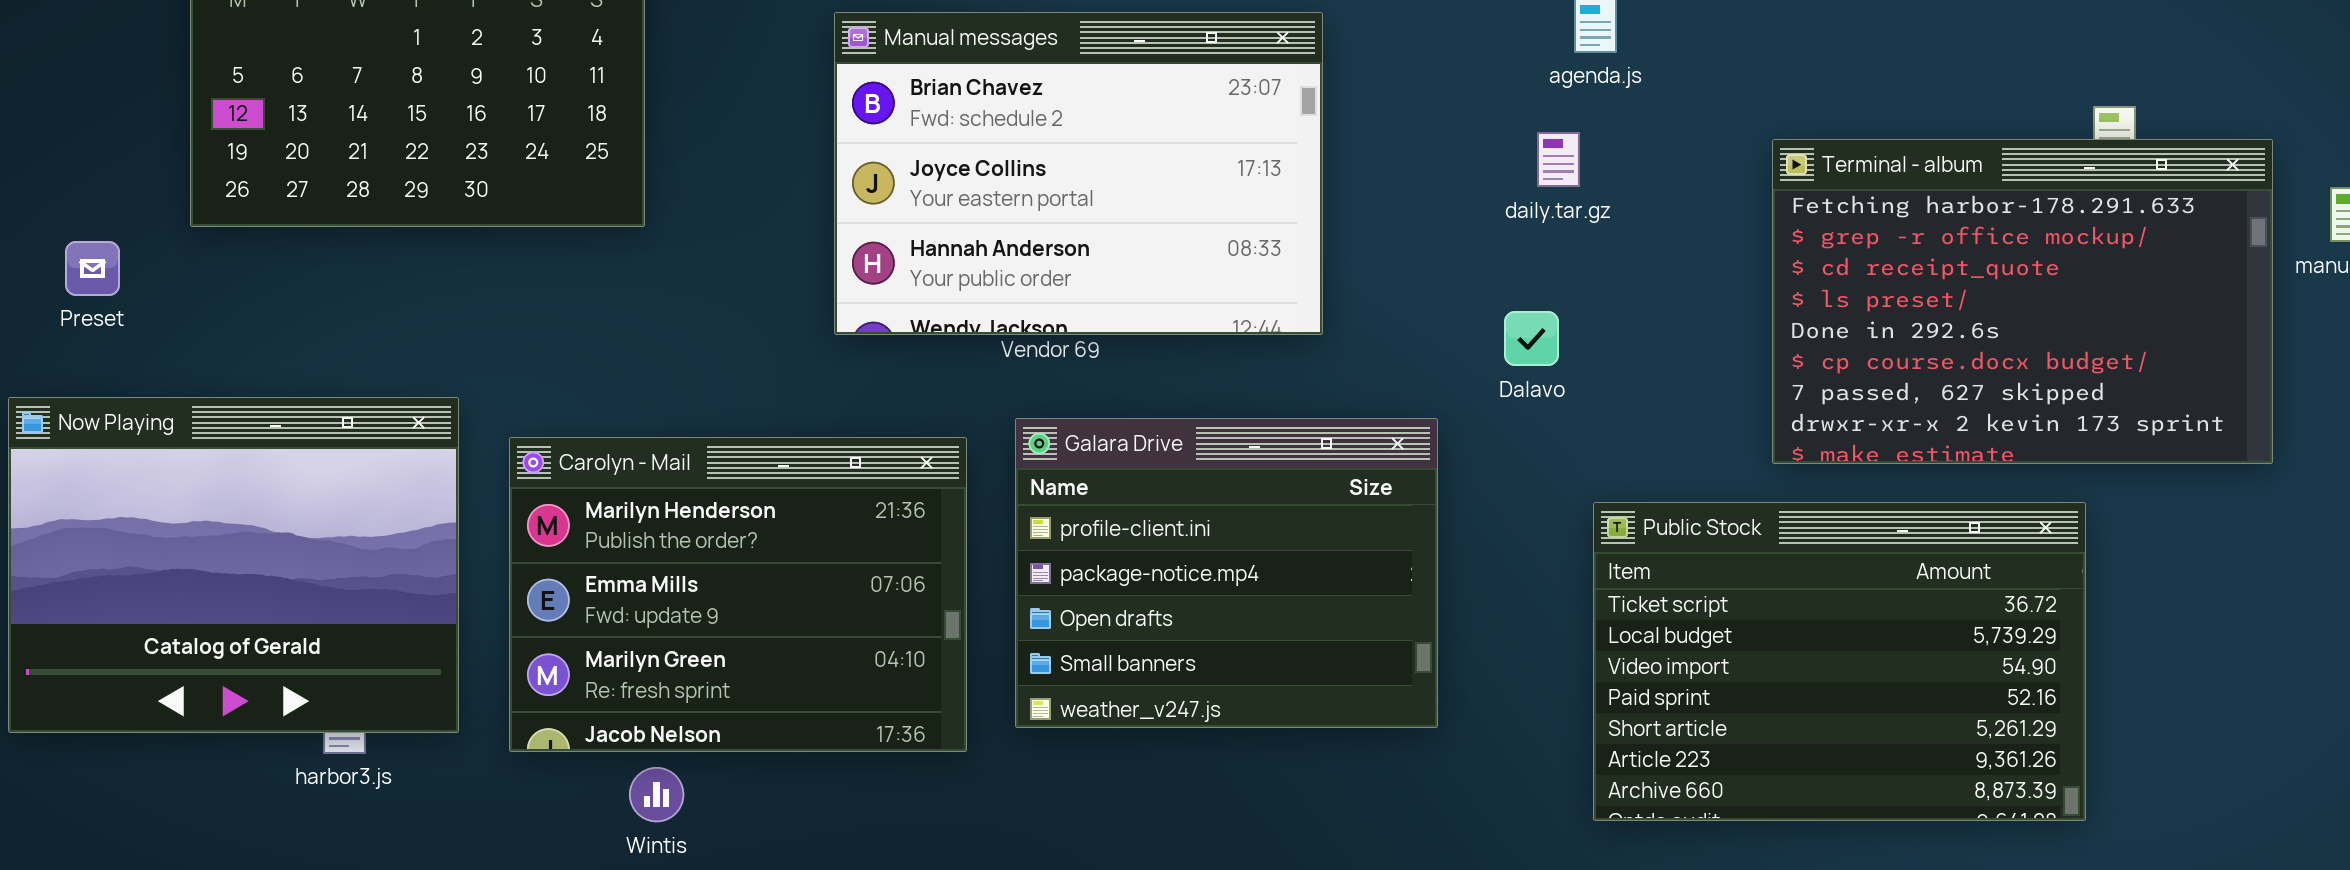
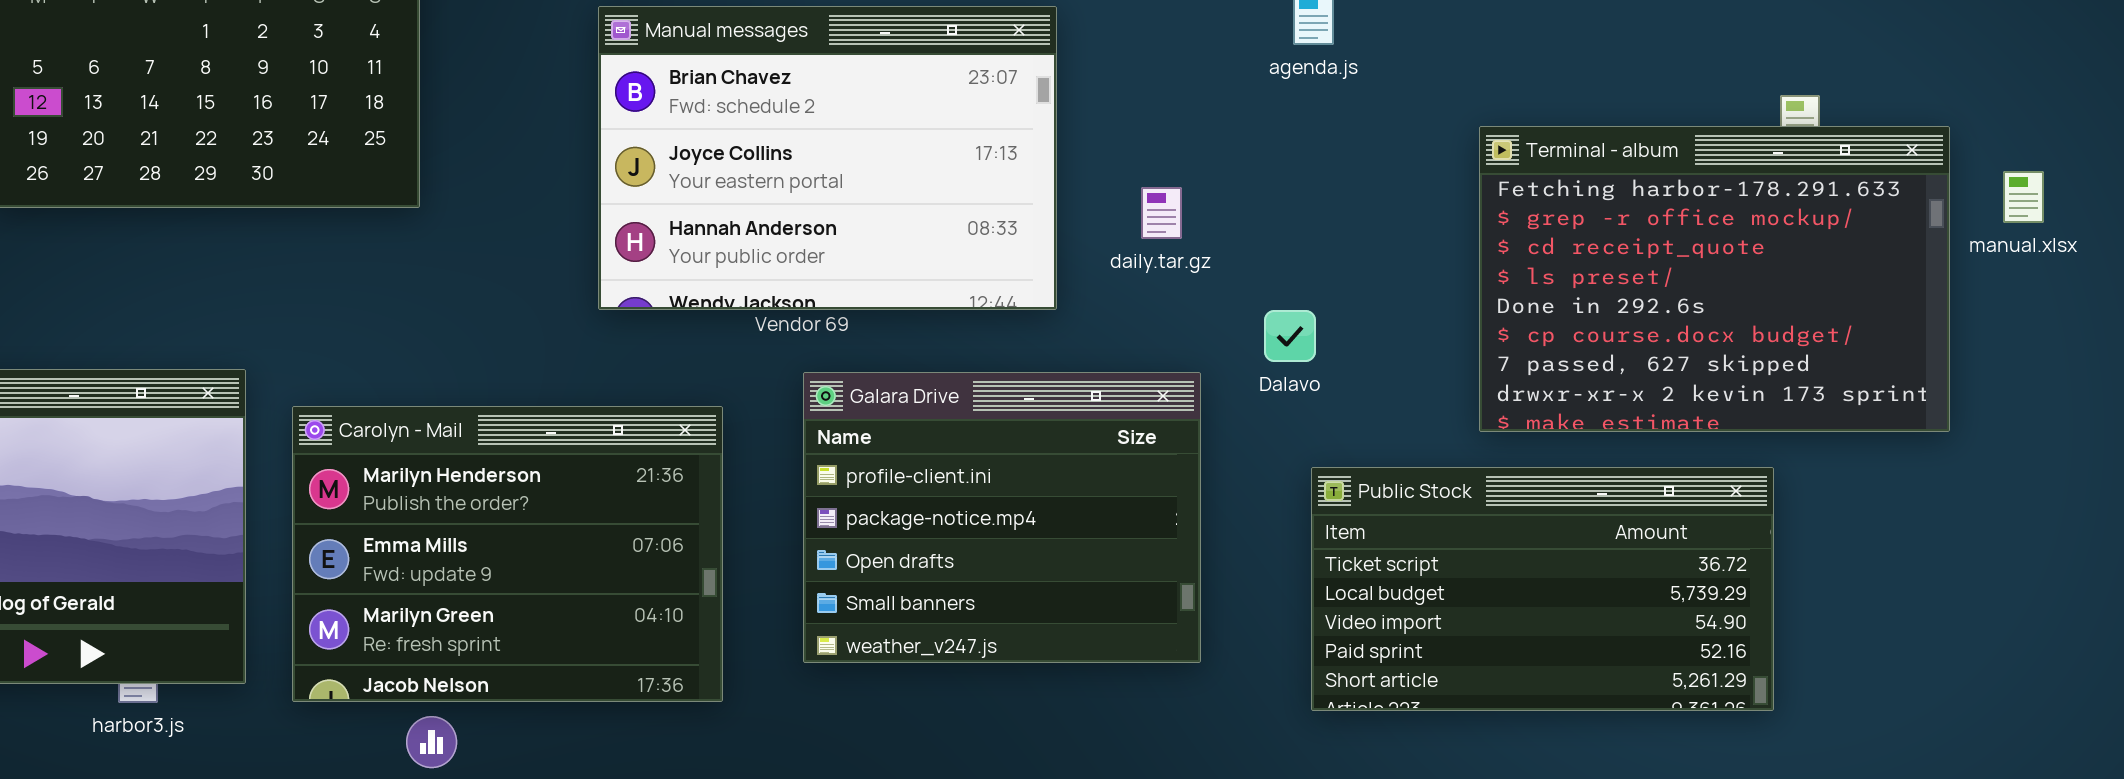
daily.tar.gz: [1537,132,1580,187] -> [1141,187,1182,239], moved
Dalavo: [1504,311,1559,366] -> [1264,310,1316,362], moved
Galara Drive: [1015,418,1438,728] -> [803,372,1201,663], moved
Public Stock: [1593,502,2086,821] -> [1311,467,1774,711], resized

